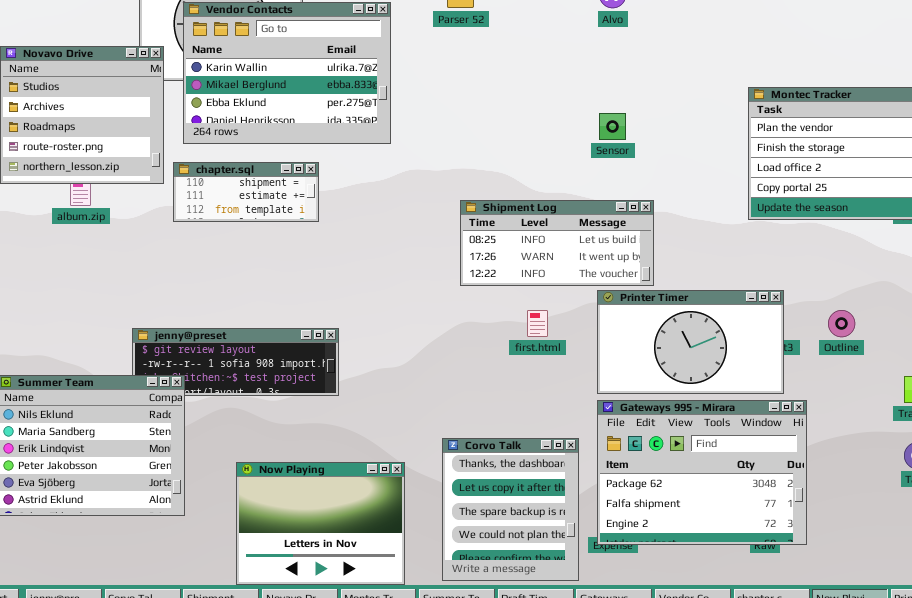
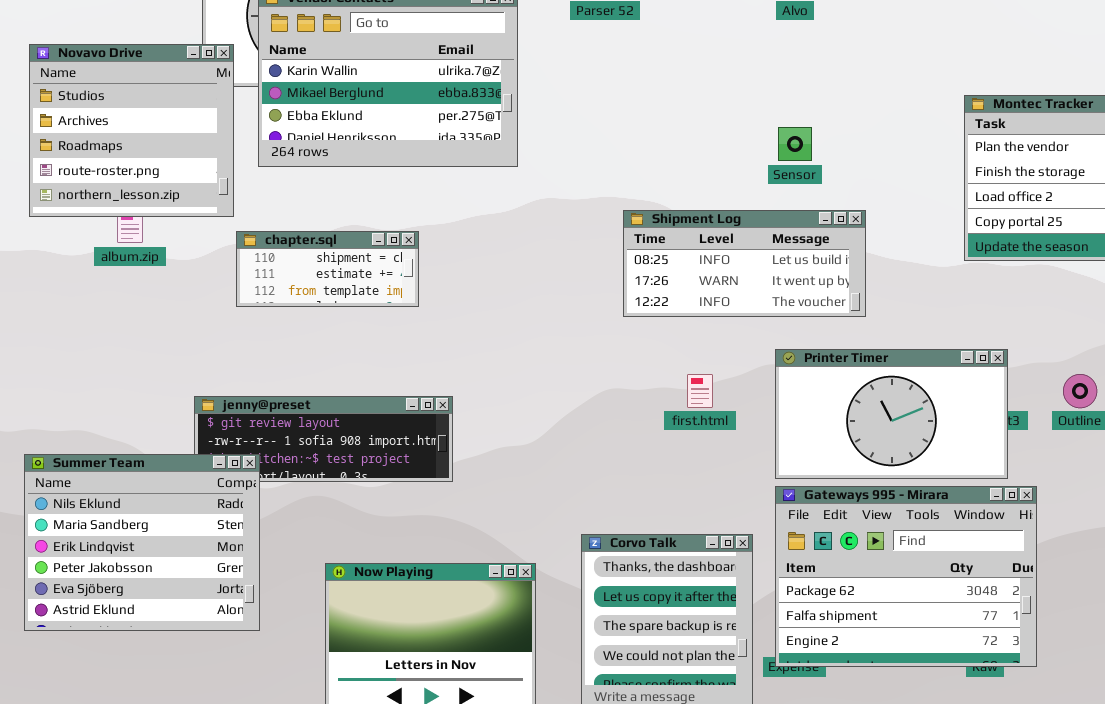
chapter.sql: [173,162,319,222] -> [236,231,419,307], moved
Shipment Log: [460,200,654,286] -> [623,210,866,317], moved

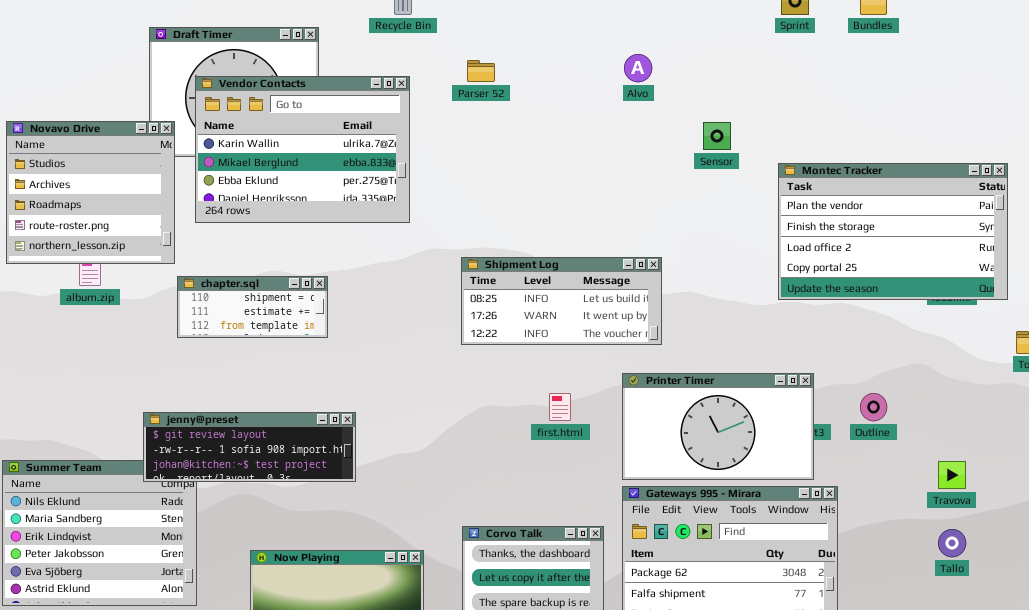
Sensor: [778,127,812,161] -> [703,122,731,150], moved
Shipment Log: [623,210,866,317] -> [461,257,662,345], moved
jenny@preset: [194,396,453,482] -> [143,412,356,482], raised

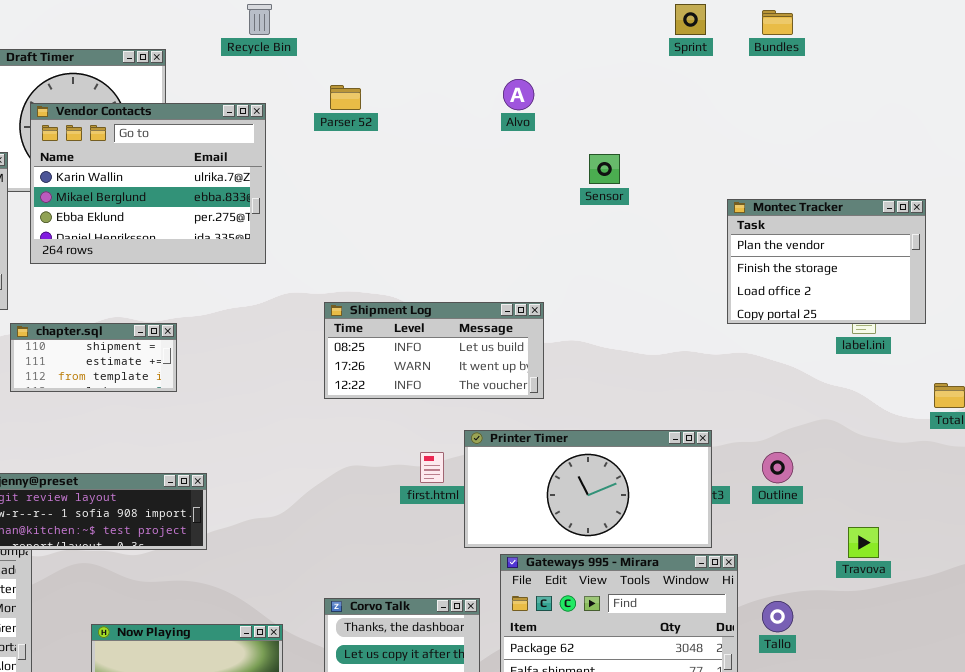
Montec Tracker: [778,163,1008,300] -> [727,199,926,324], resized
Printer Timer: [622,373,814,480] -> [464,430,712,548], resized
Tallo: [938,529,966,557] -> [762,601,793,632], moved

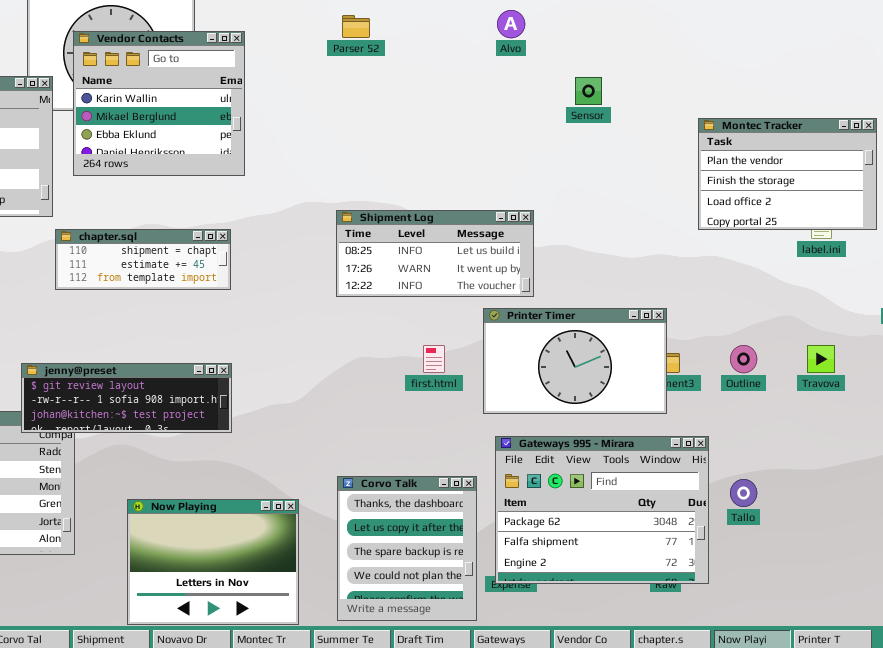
Vendor Contacts: [30,103,266,264] -> [73,31,245,176], resized
chapter.sql: [10,323,177,392] -> [55,229,231,290], resized
Printer Timer: [464,430,712,548] -> [483,308,667,414], moved, resized
Travova: [848,527,879,558] -> [807,345,835,373], moved

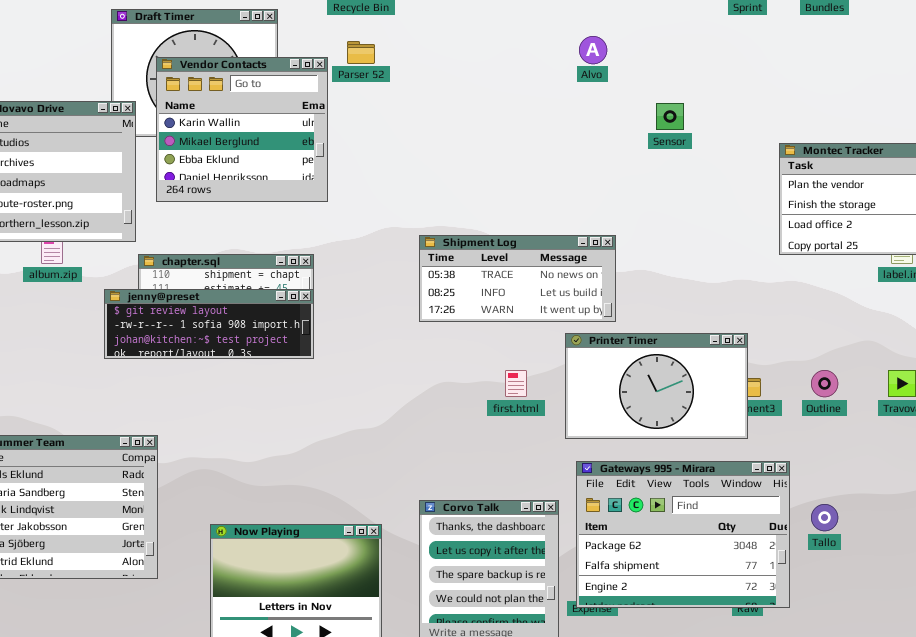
Parser 52: [342,15,370,38] -> [347,41,375,64], moved
Shipment Log: [336,210,534,297] -> [419,235,616,322], scrolled up 1 row
jenny@preset: [21,363,232,433] -> [104,289,314,359], moved

